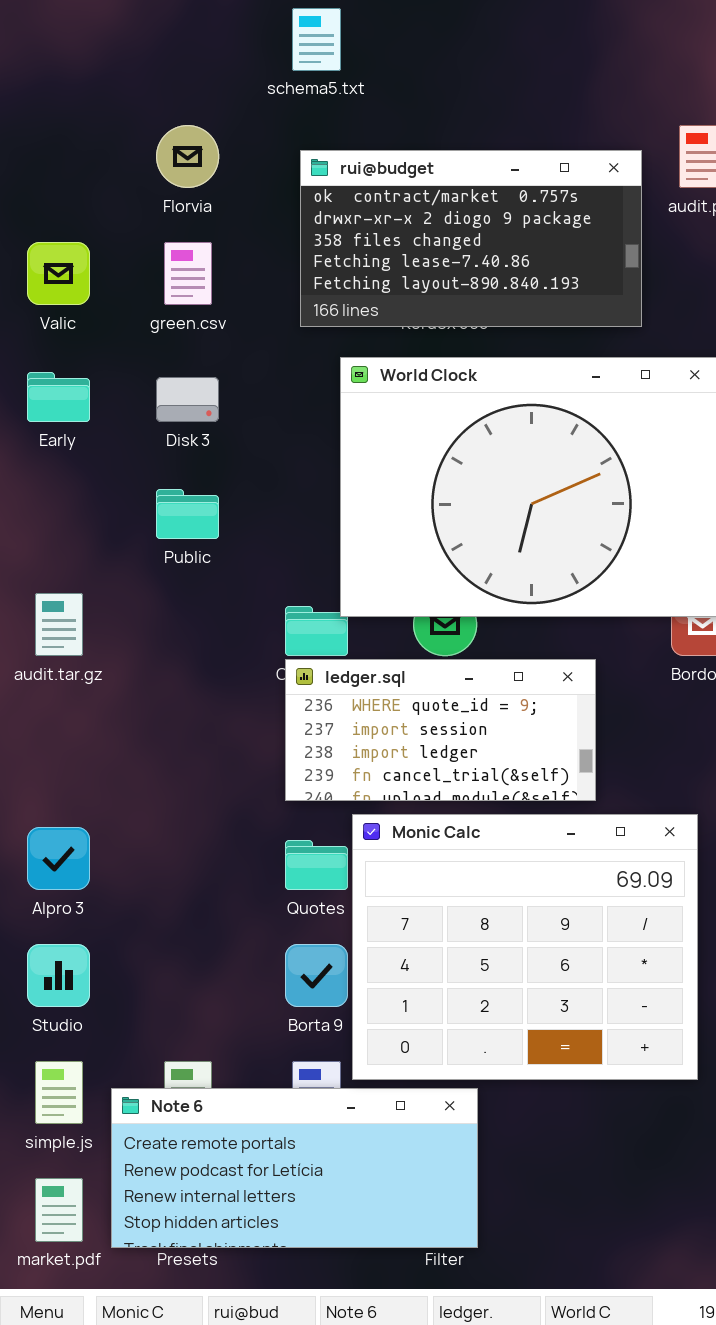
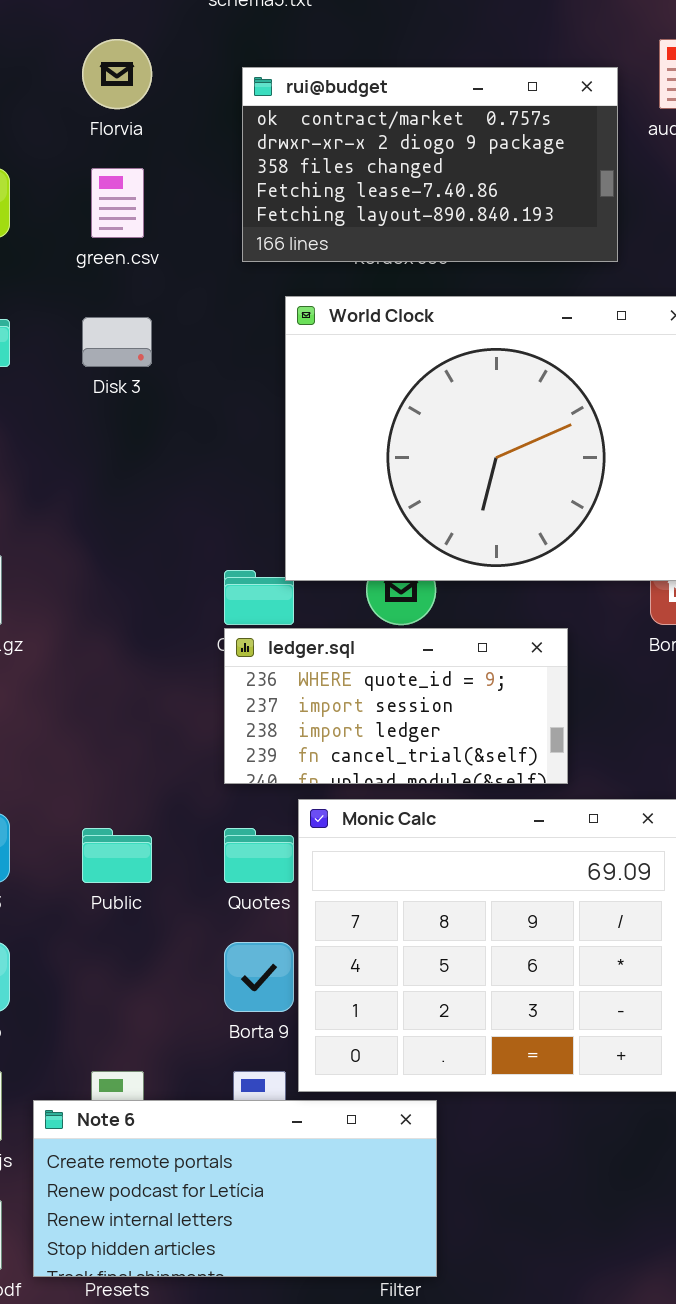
Public: [156,489,219,539] -> [82,828,152,883], moved

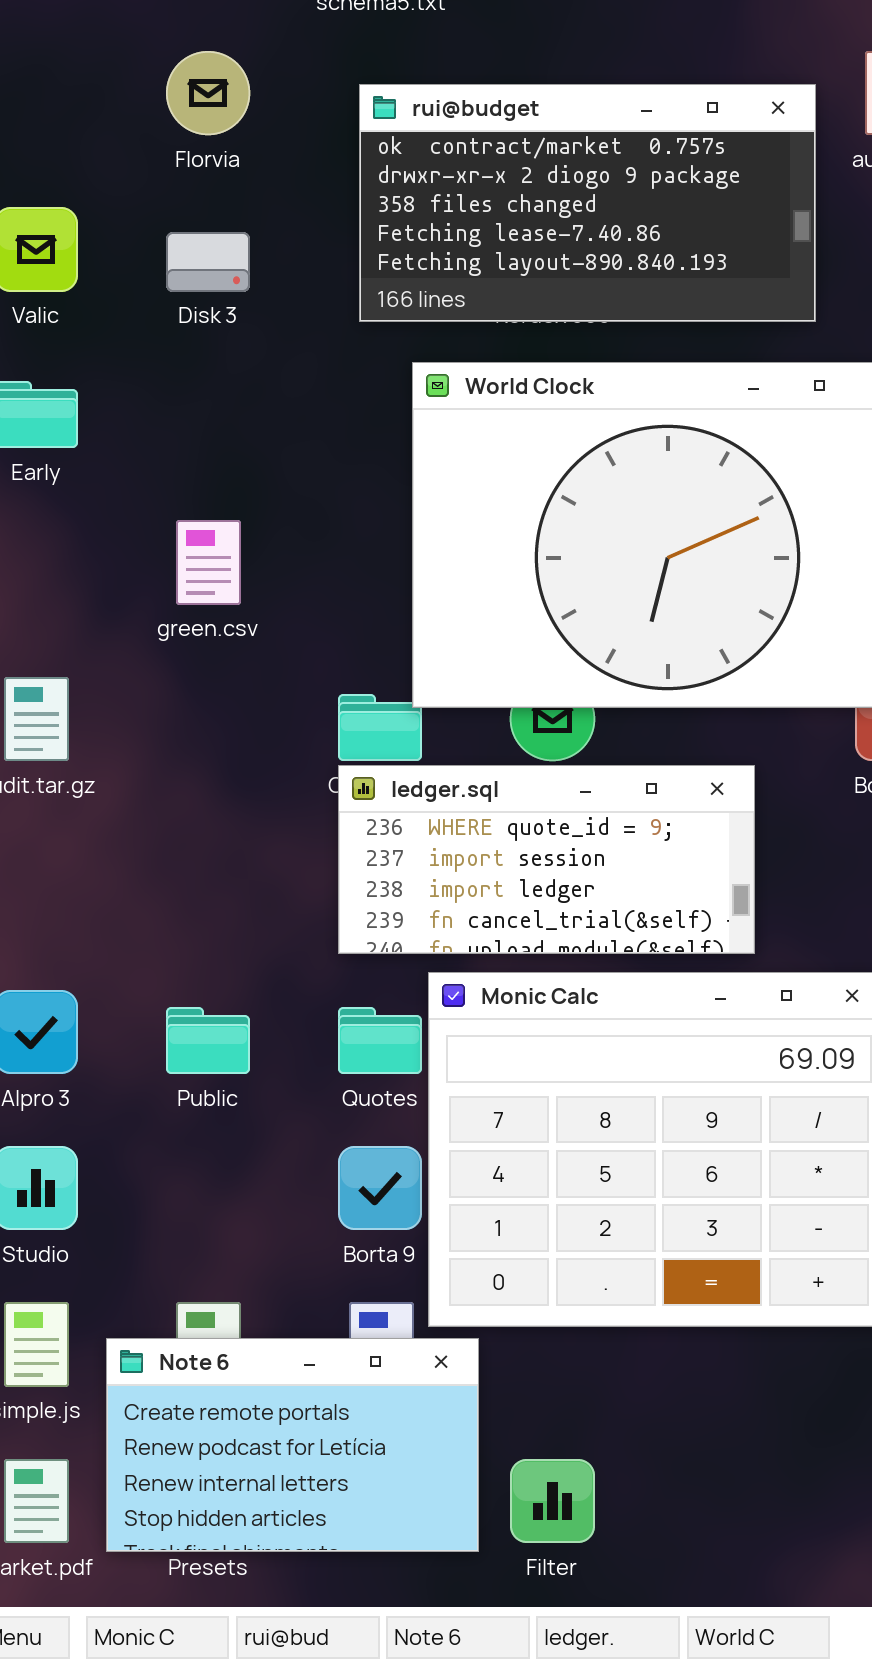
green.csv: [91,168,144,238] -> [176,520,241,605], moved
Disk 3: [82,317,152,367] -> [166,232,250,292], moved
Note 6: [33,1100,437,1277] -> [106,1338,479,1552], resized

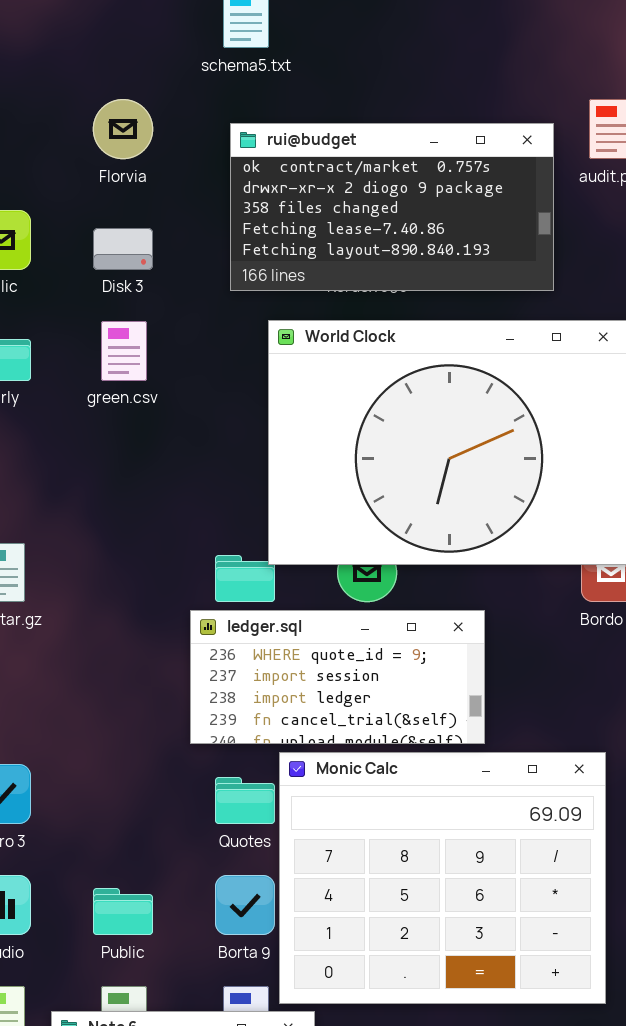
green.csv: [176,520,241,605] -> [101,321,147,381], moved
ledger.sql: [338,765,755,954] -> [190,610,485,744], moved
Public: [166,1007,250,1074] -> [93,888,153,935], moved

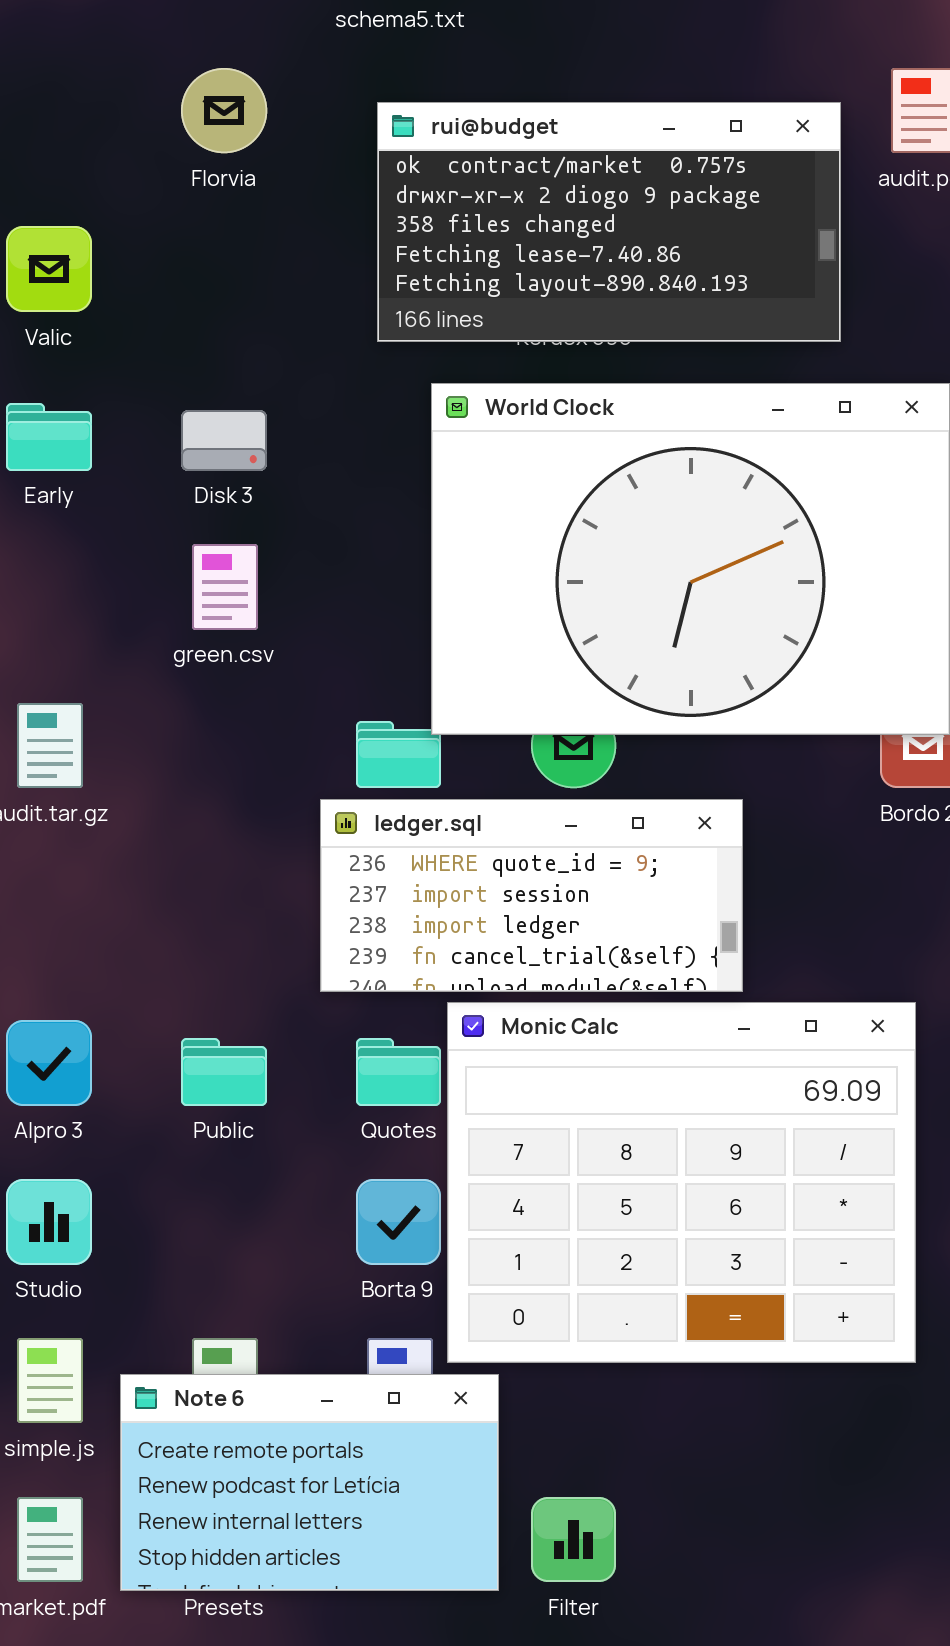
Disk 3: [93,228,153,270] -> [181,410,267,471], moved
green.csv: [101,321,147,381] -> [192,544,258,630], moved
Public: [93,888,153,935] -> [181,1038,267,1106], moved

